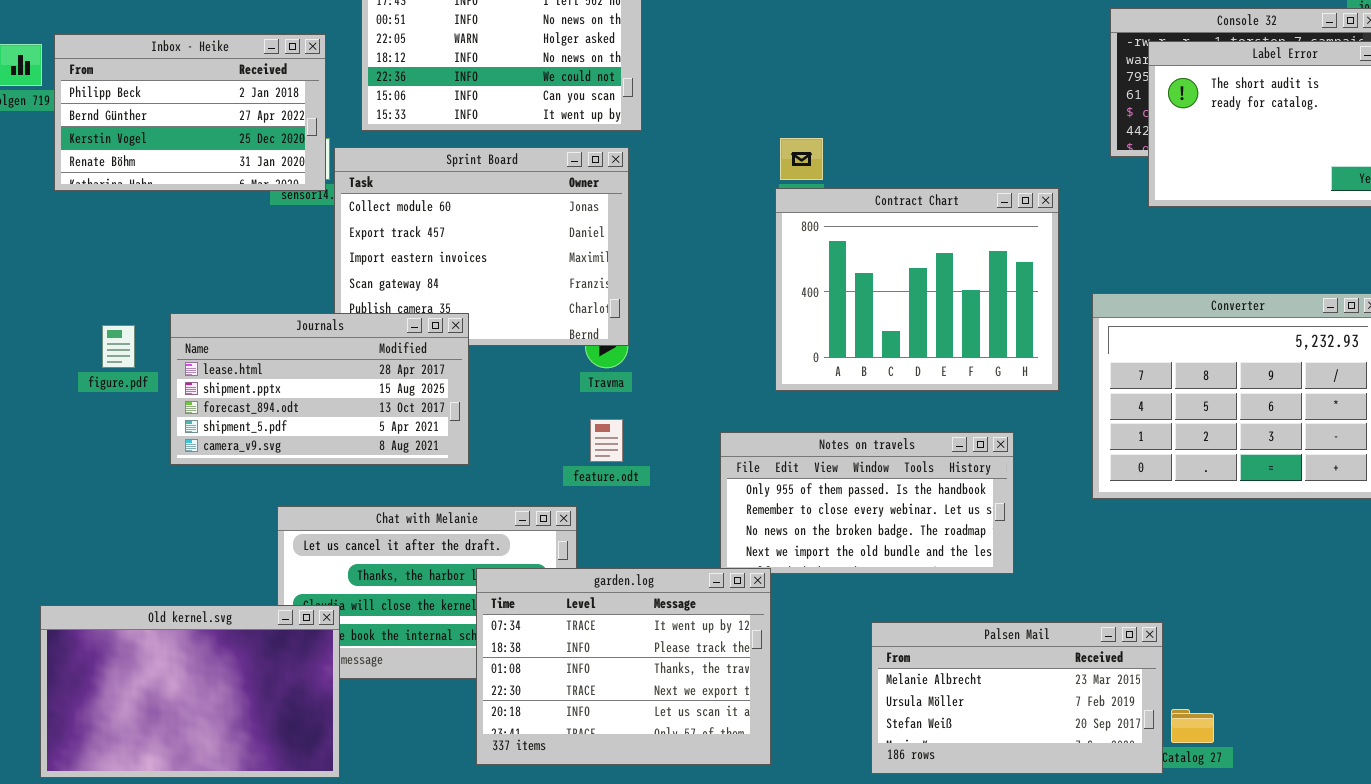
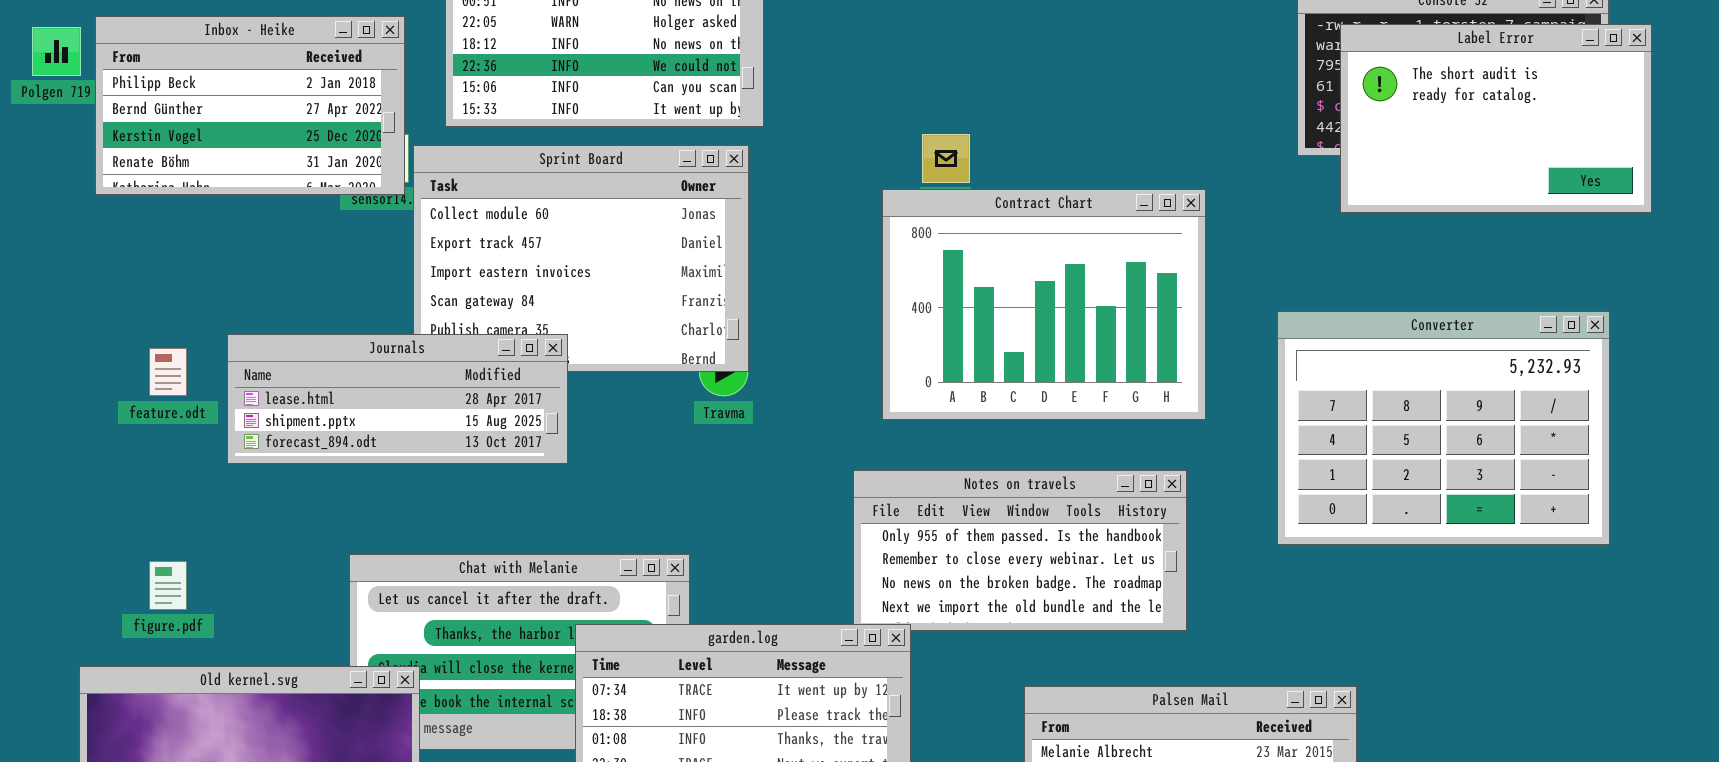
Contract Chart: [775,188,1059,391] -> [882,189,1206,420], moved
Journals: [170,313,469,465] -> [227,334,568,464], resized
figure.pdf: [102,325,135,368] -> [149,561,187,610], moved
feature.odt: [590,419,623,462] -> [149,348,187,396], moved

